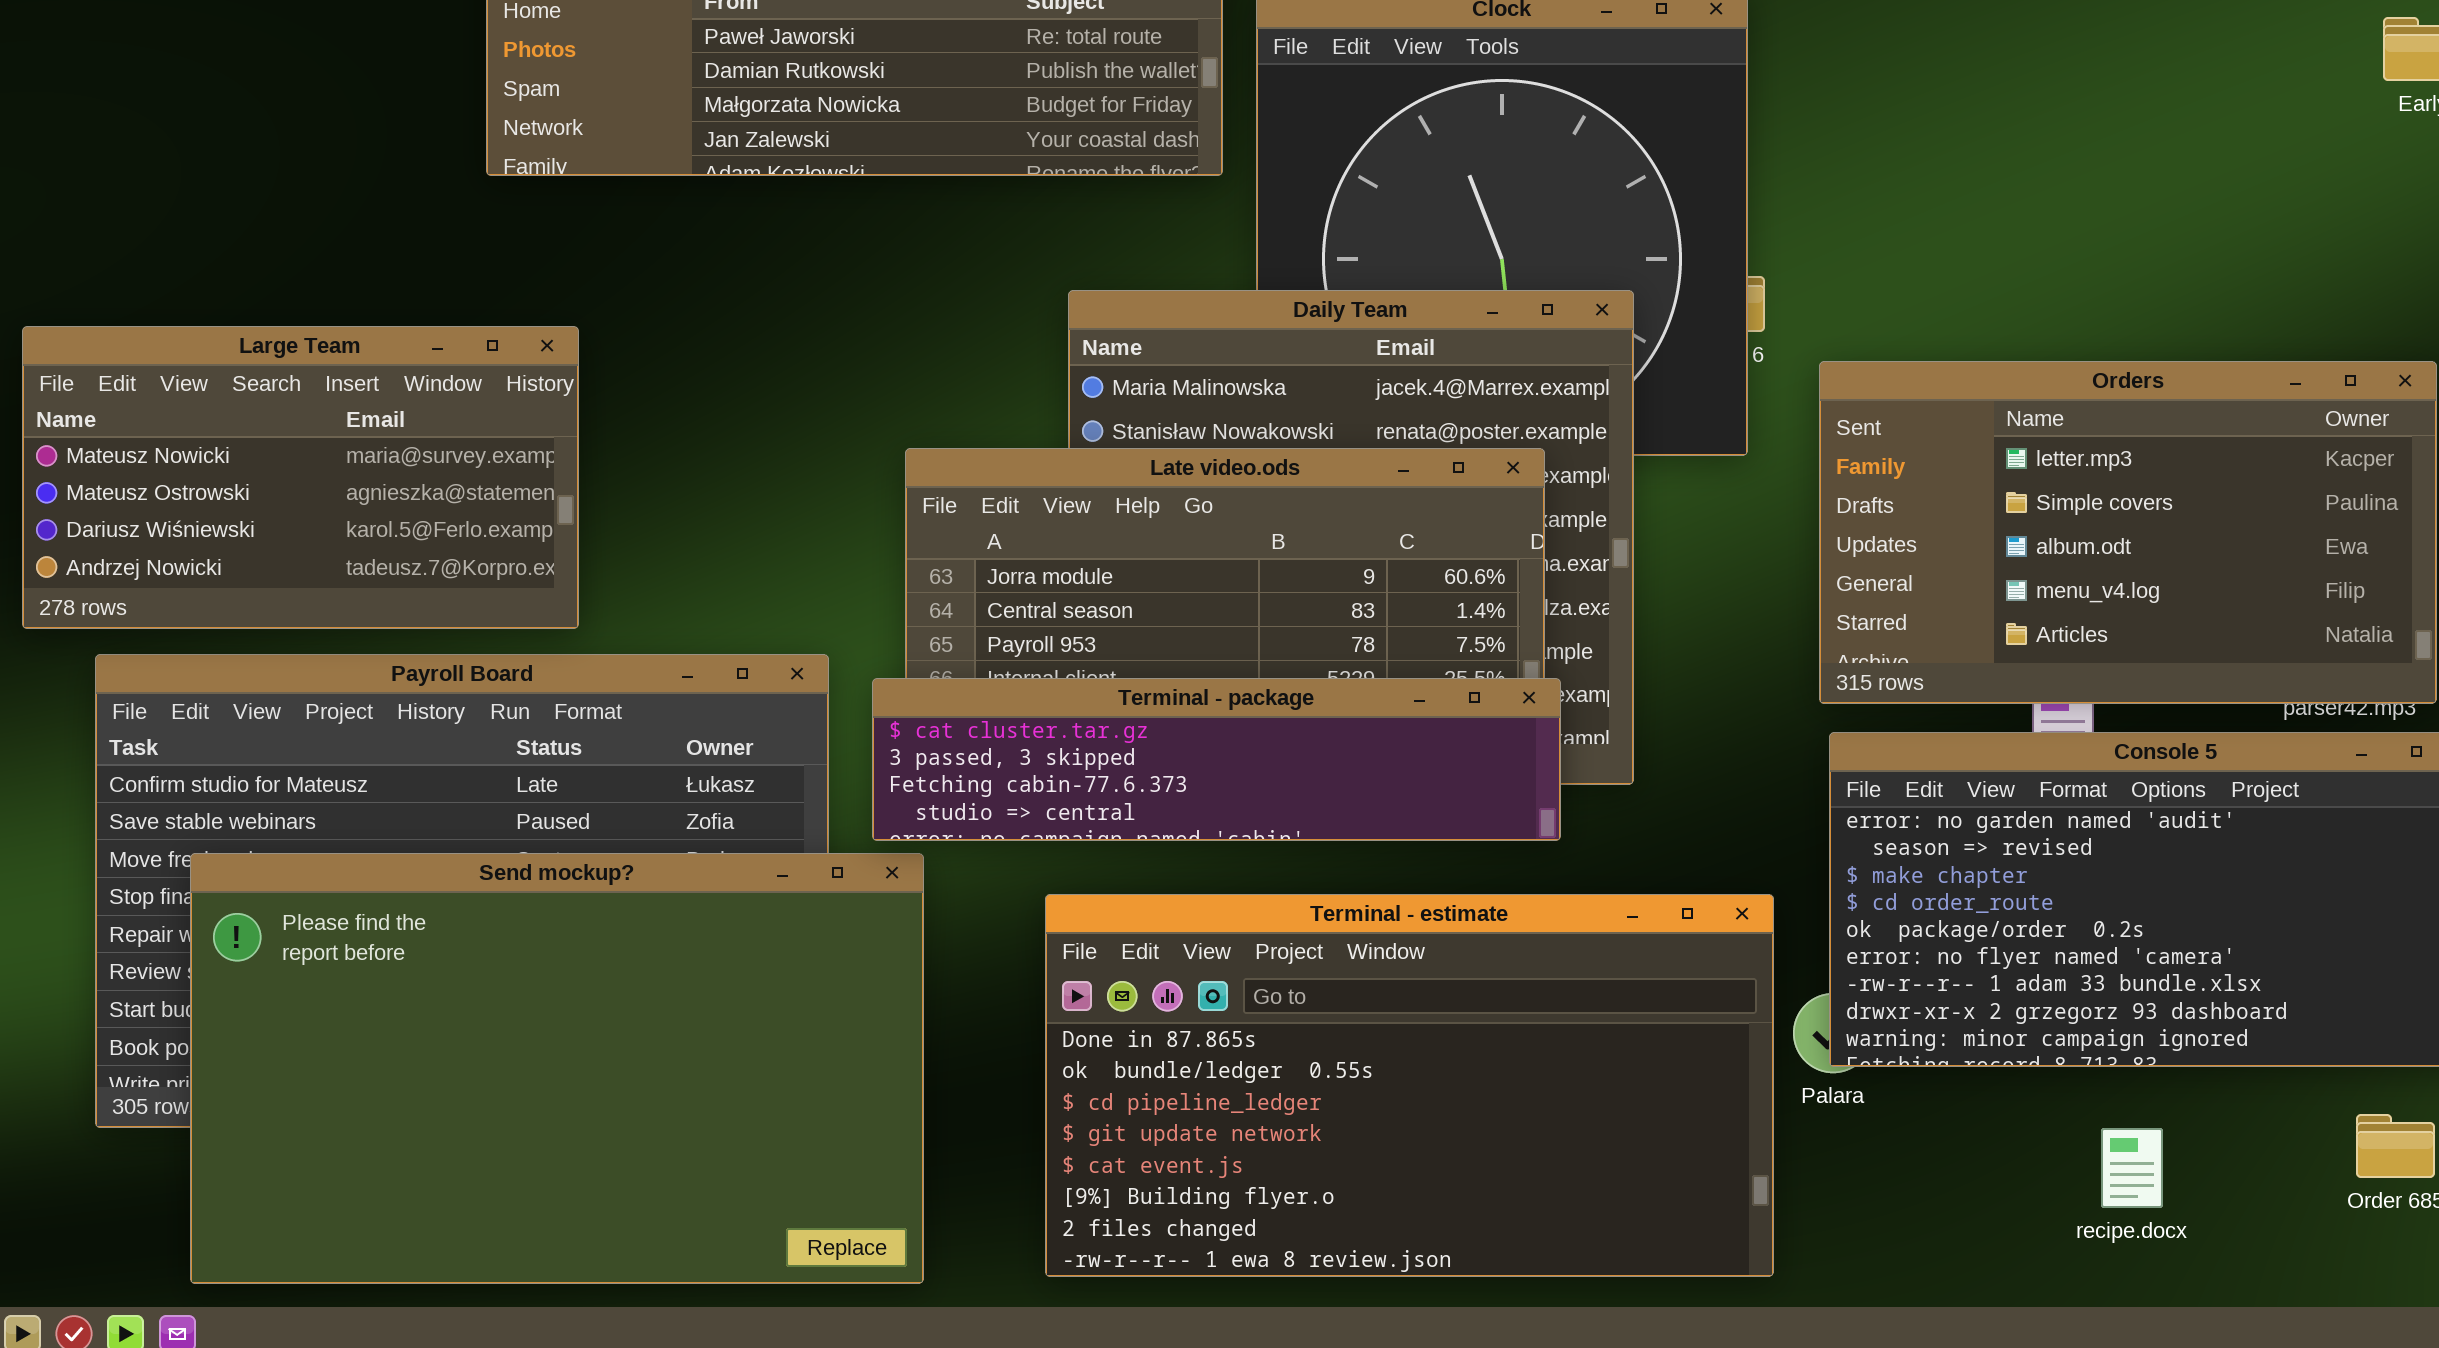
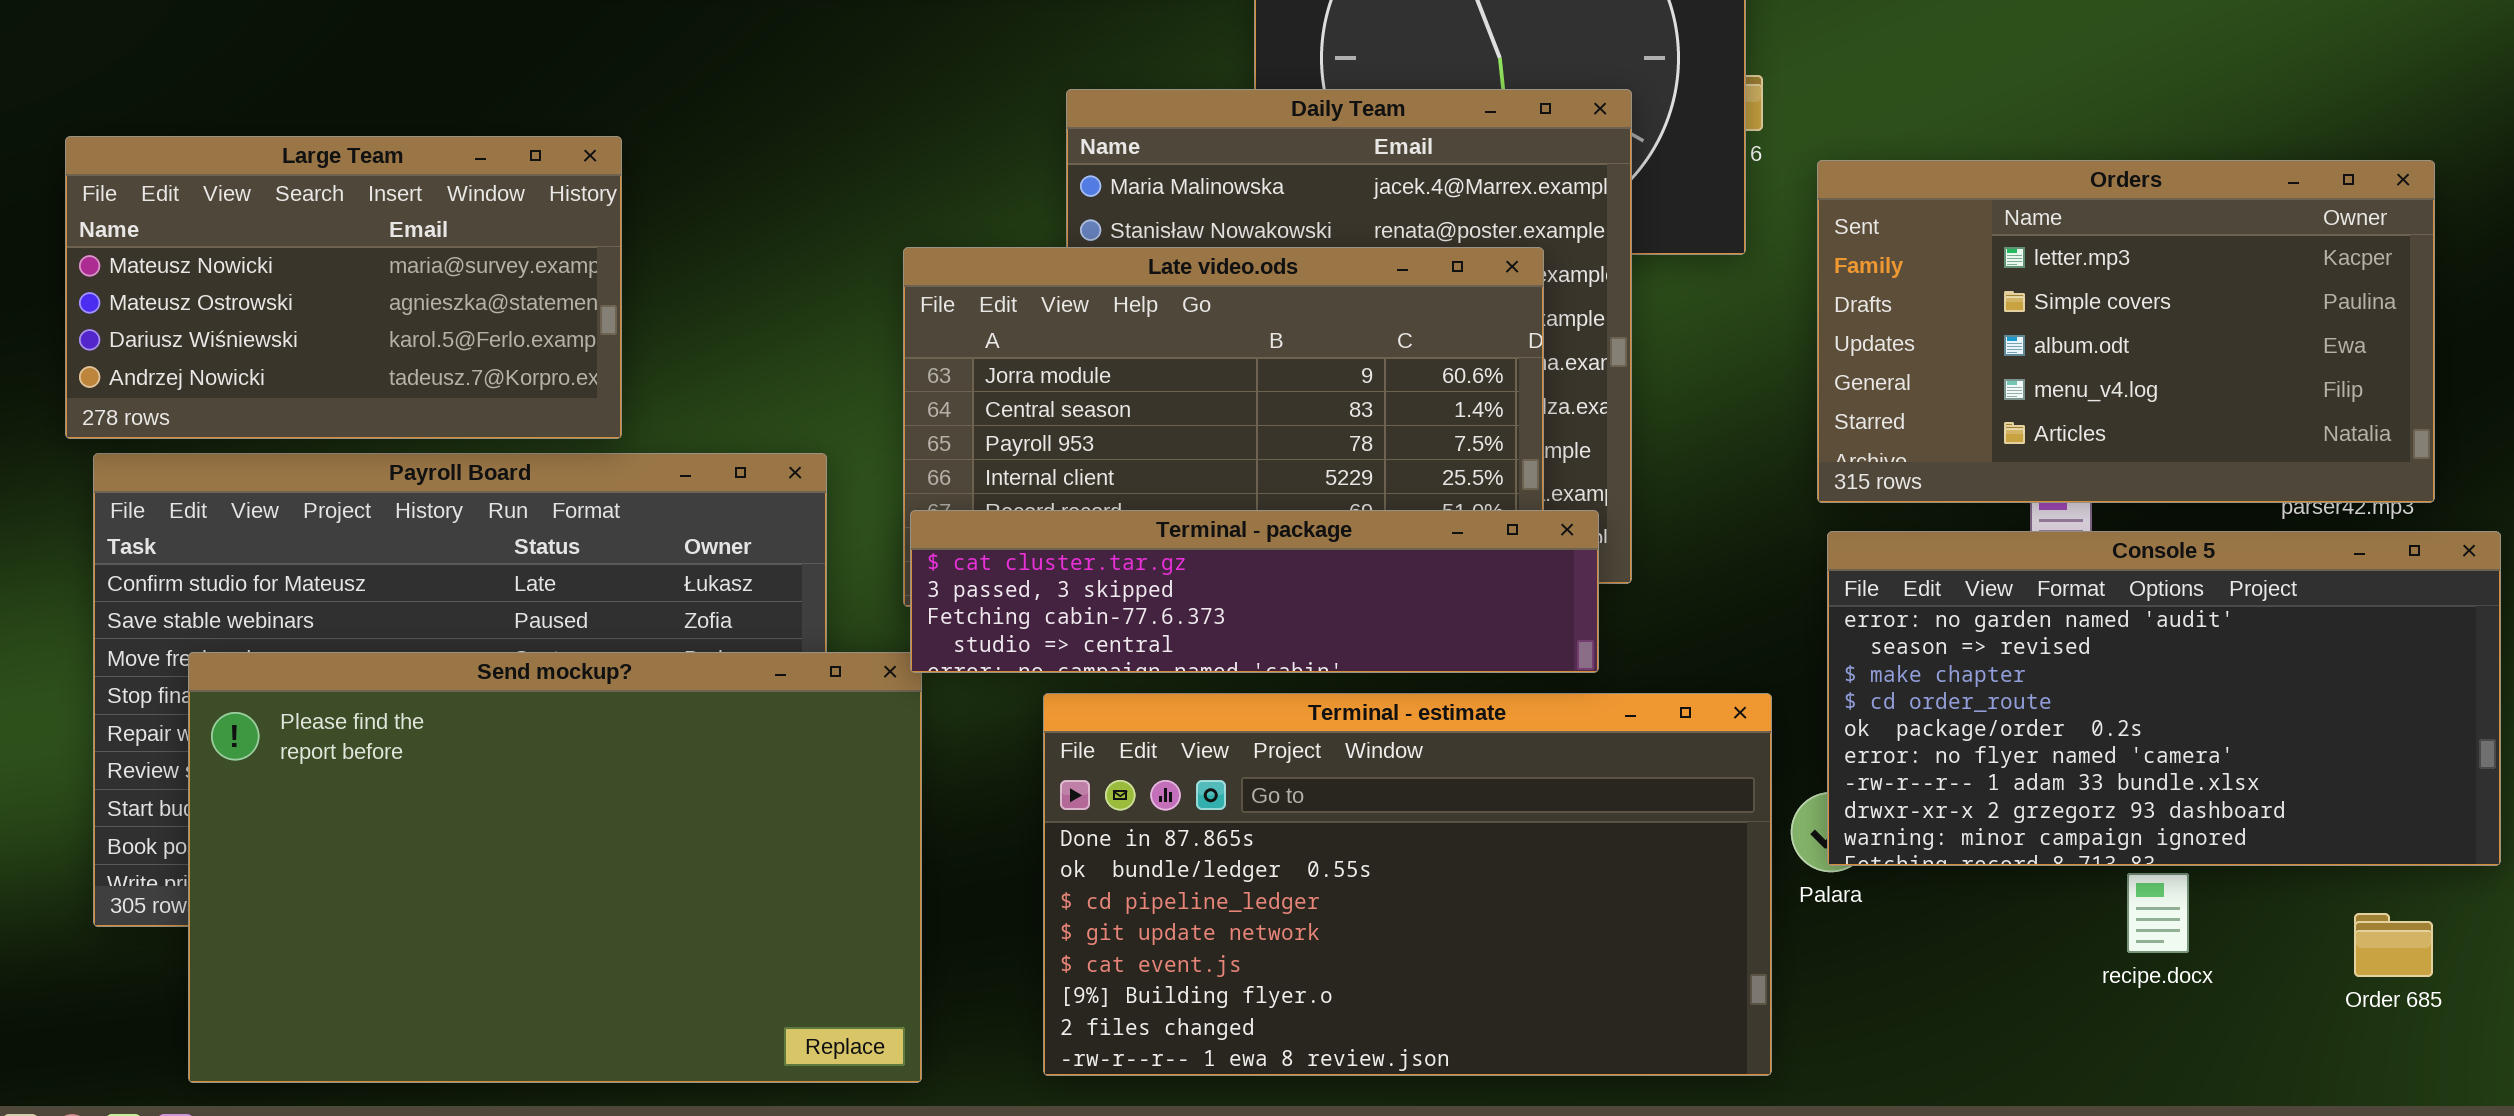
Large Team: [22,326,579,629] -> [65,136,622,439], moved
Terminal - package: [872,678,1561,841] -> [910,510,1599,673], moved
recipe.docx: [2101,1128,2163,1208] -> [2127,873,2189,953], moved

